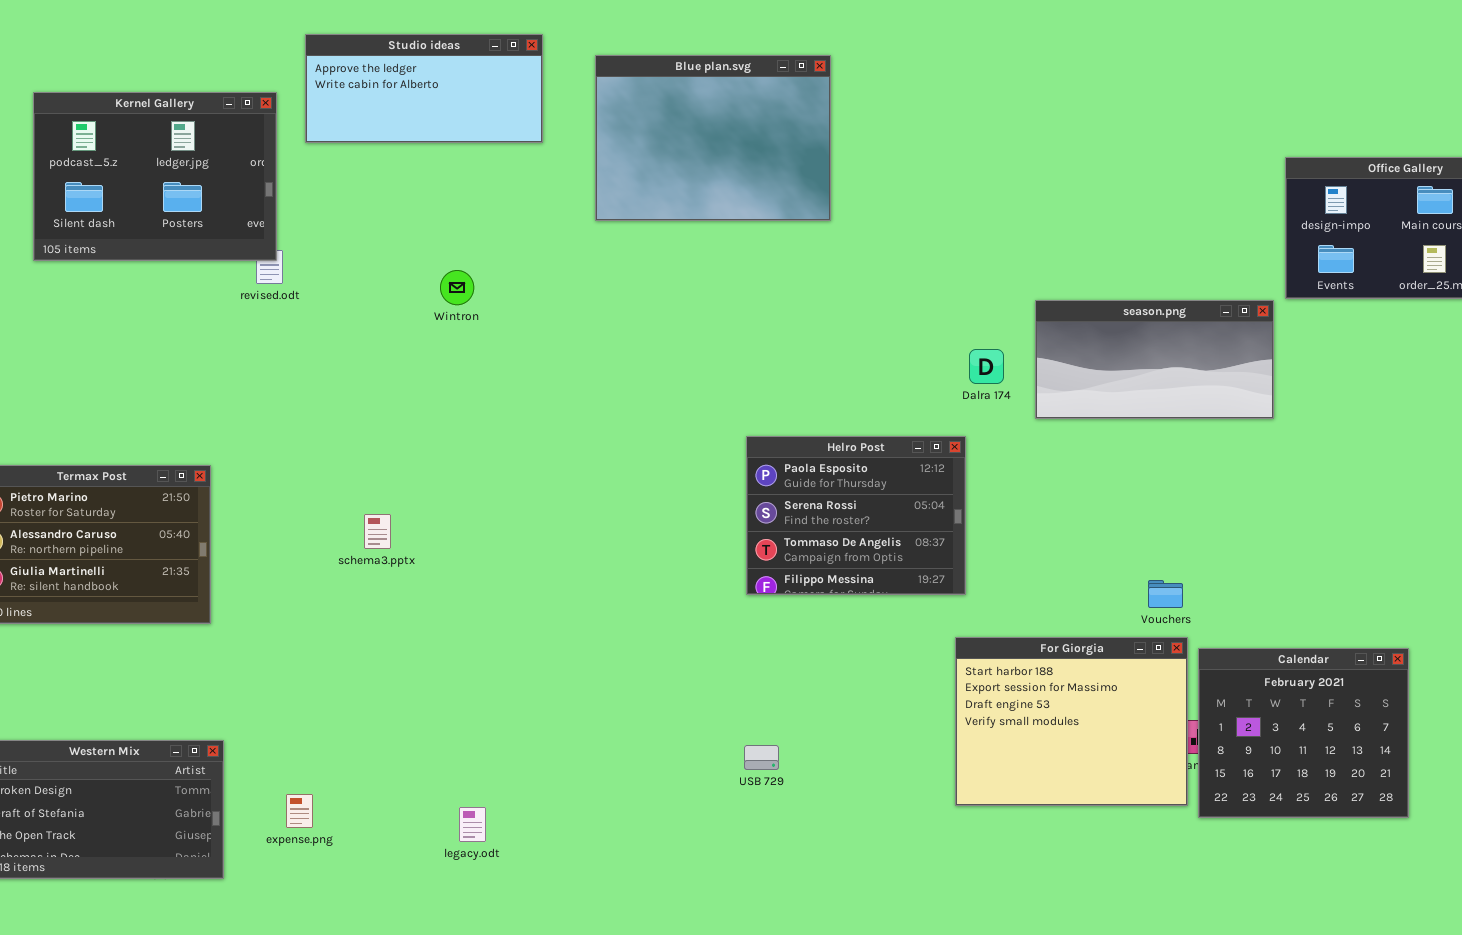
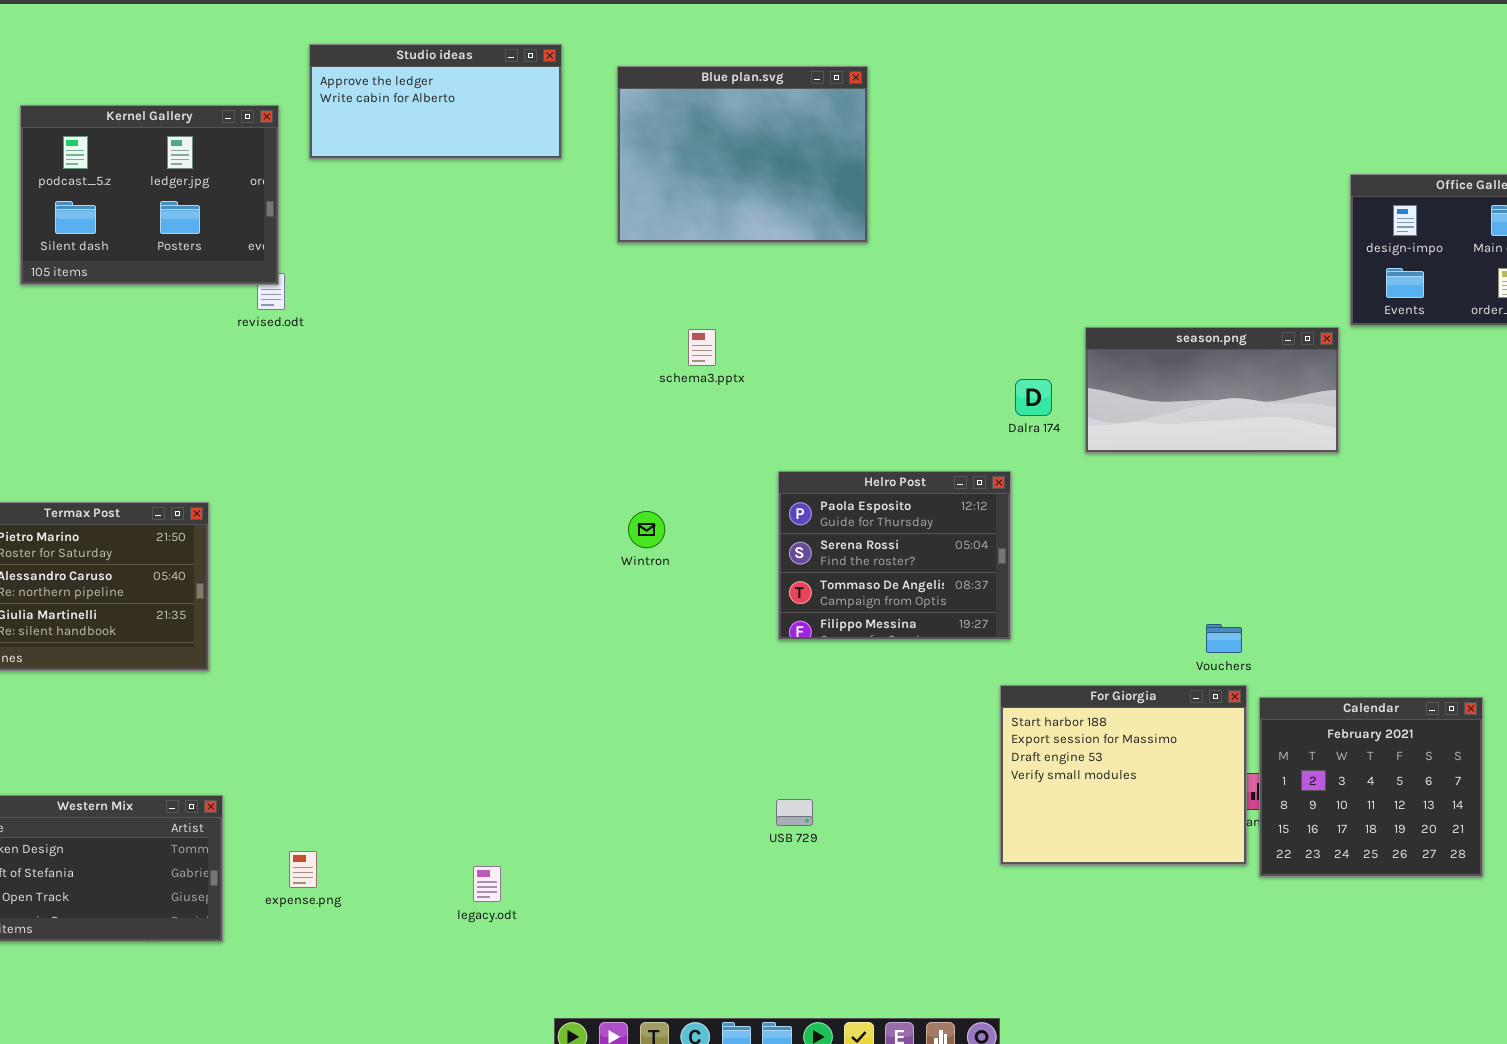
Wintron: [440,270,474,305] -> [628,511,665,548], moved
schema3.pptx: [364,514,391,549] -> [688,329,716,366], moved

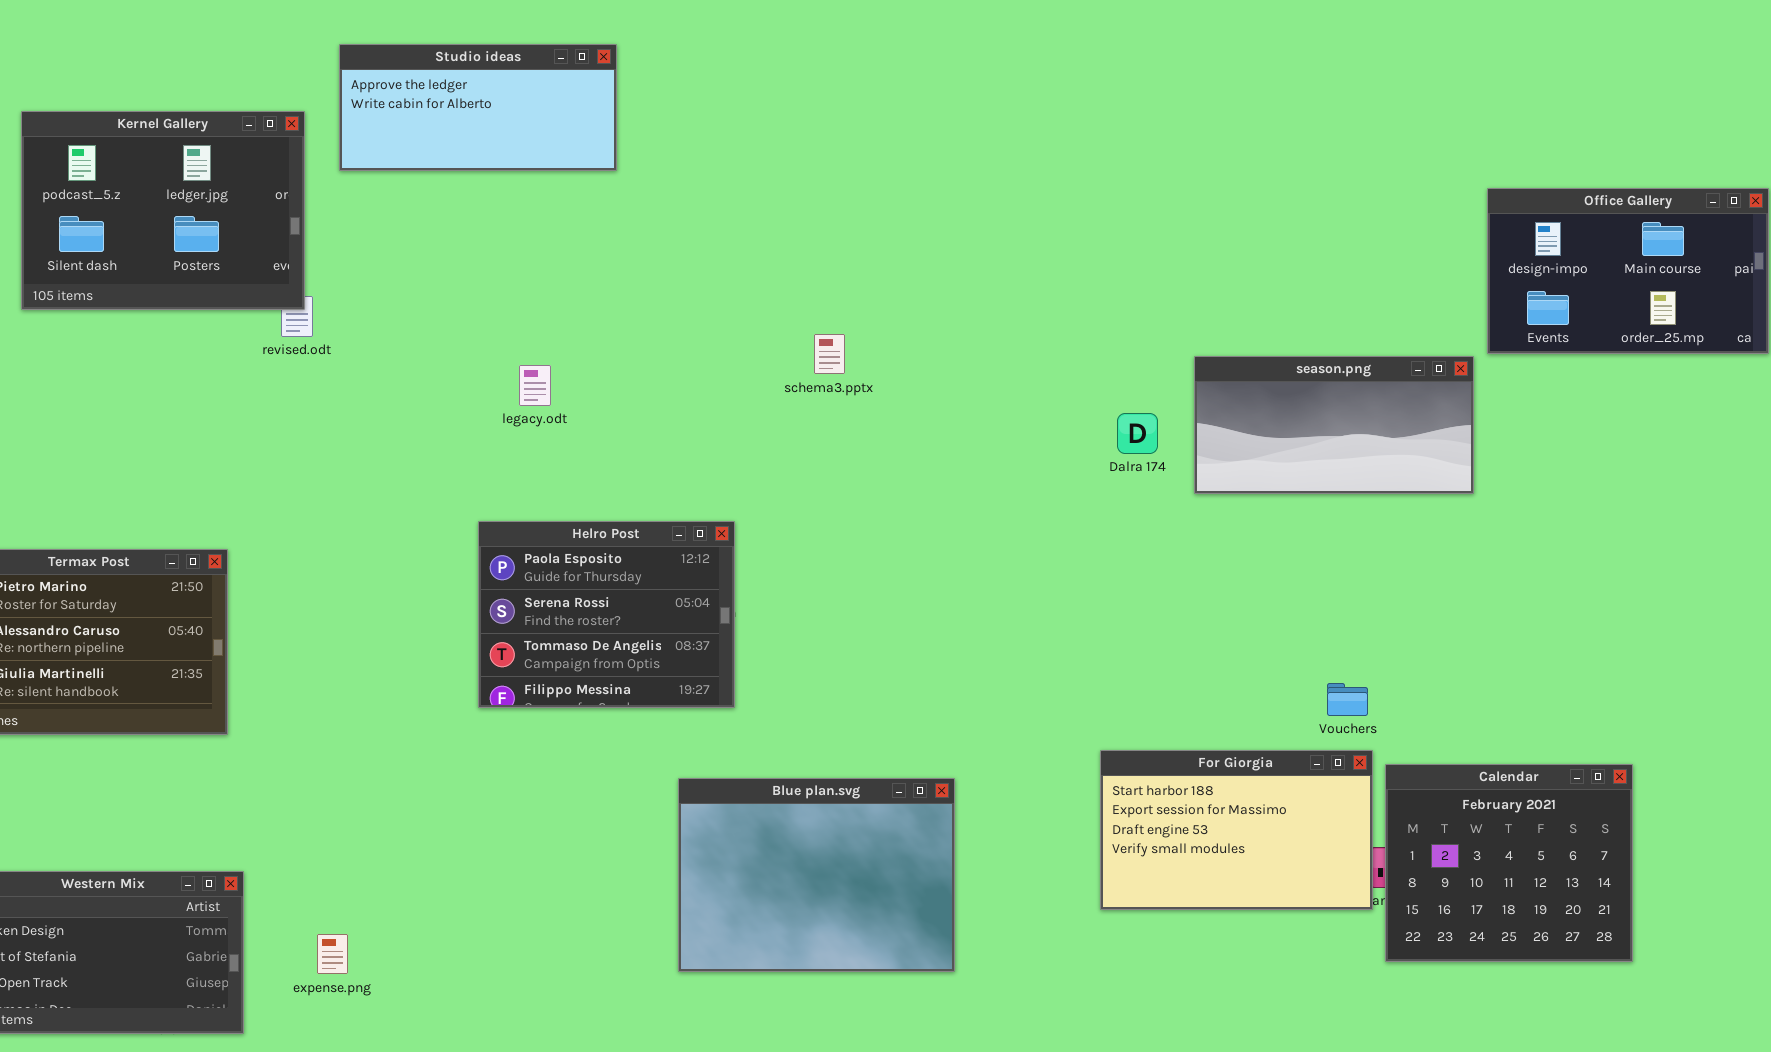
Blue plan.svg: [617,66,868,243] -> [678,778,955,972], moved
schema3.pptx: [688,329,716,366] -> [814,334,845,374], moved
Helro Post: [778,471,1011,640] -> [478,521,735,708], moved
For Giorgia: [1000,685,1247,865] -> [1100,750,1373,910], resized
legacy.odt: [473,866,501,902] -> [519,365,551,406], moved

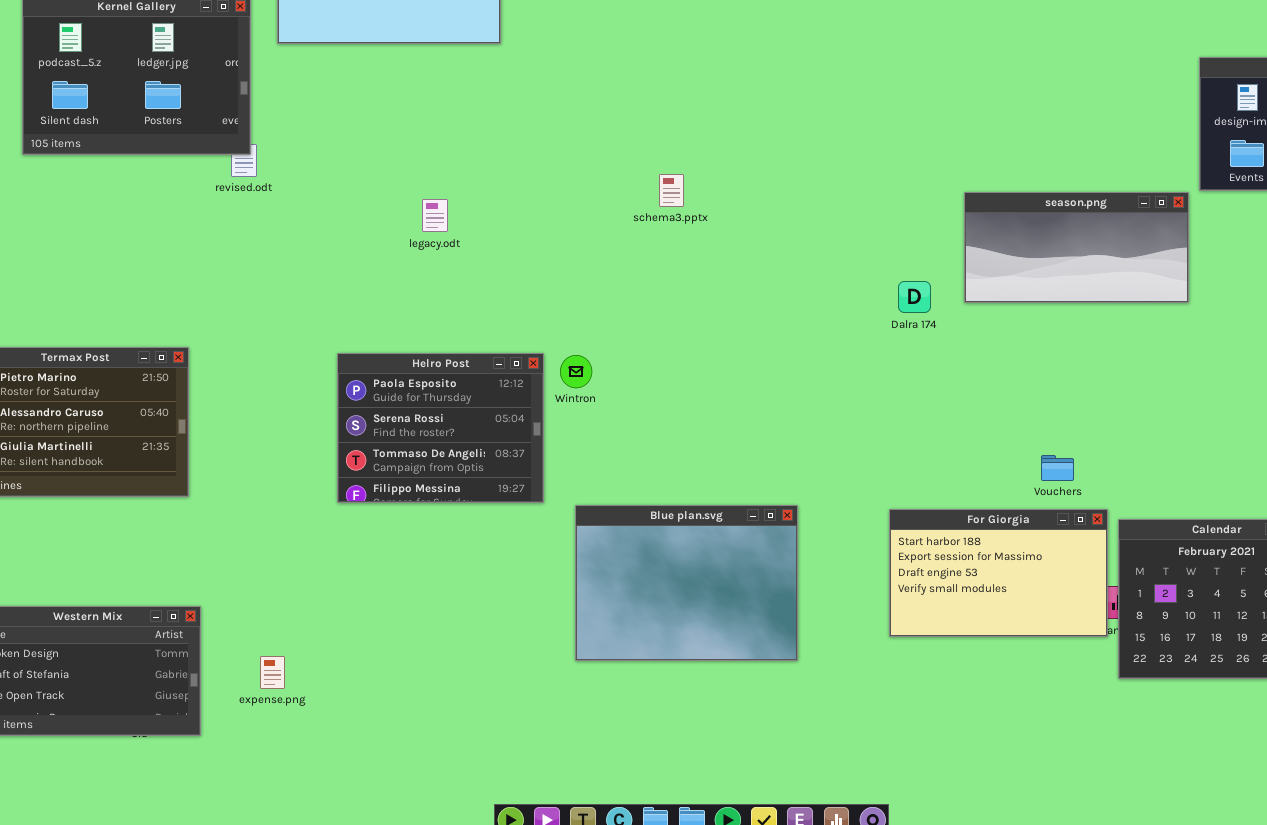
Dalra 174: [1117,413,1158,454] -> [898,281,931,313], moved
Helro Post: [478,521,735,708] -> [337,353,544,503], moved
Vouchers: [1327,683,1368,716] -> [1041,455,1074,481], moved
Blue plan.svg: [678,778,955,972] -> [575,505,798,661], moved

